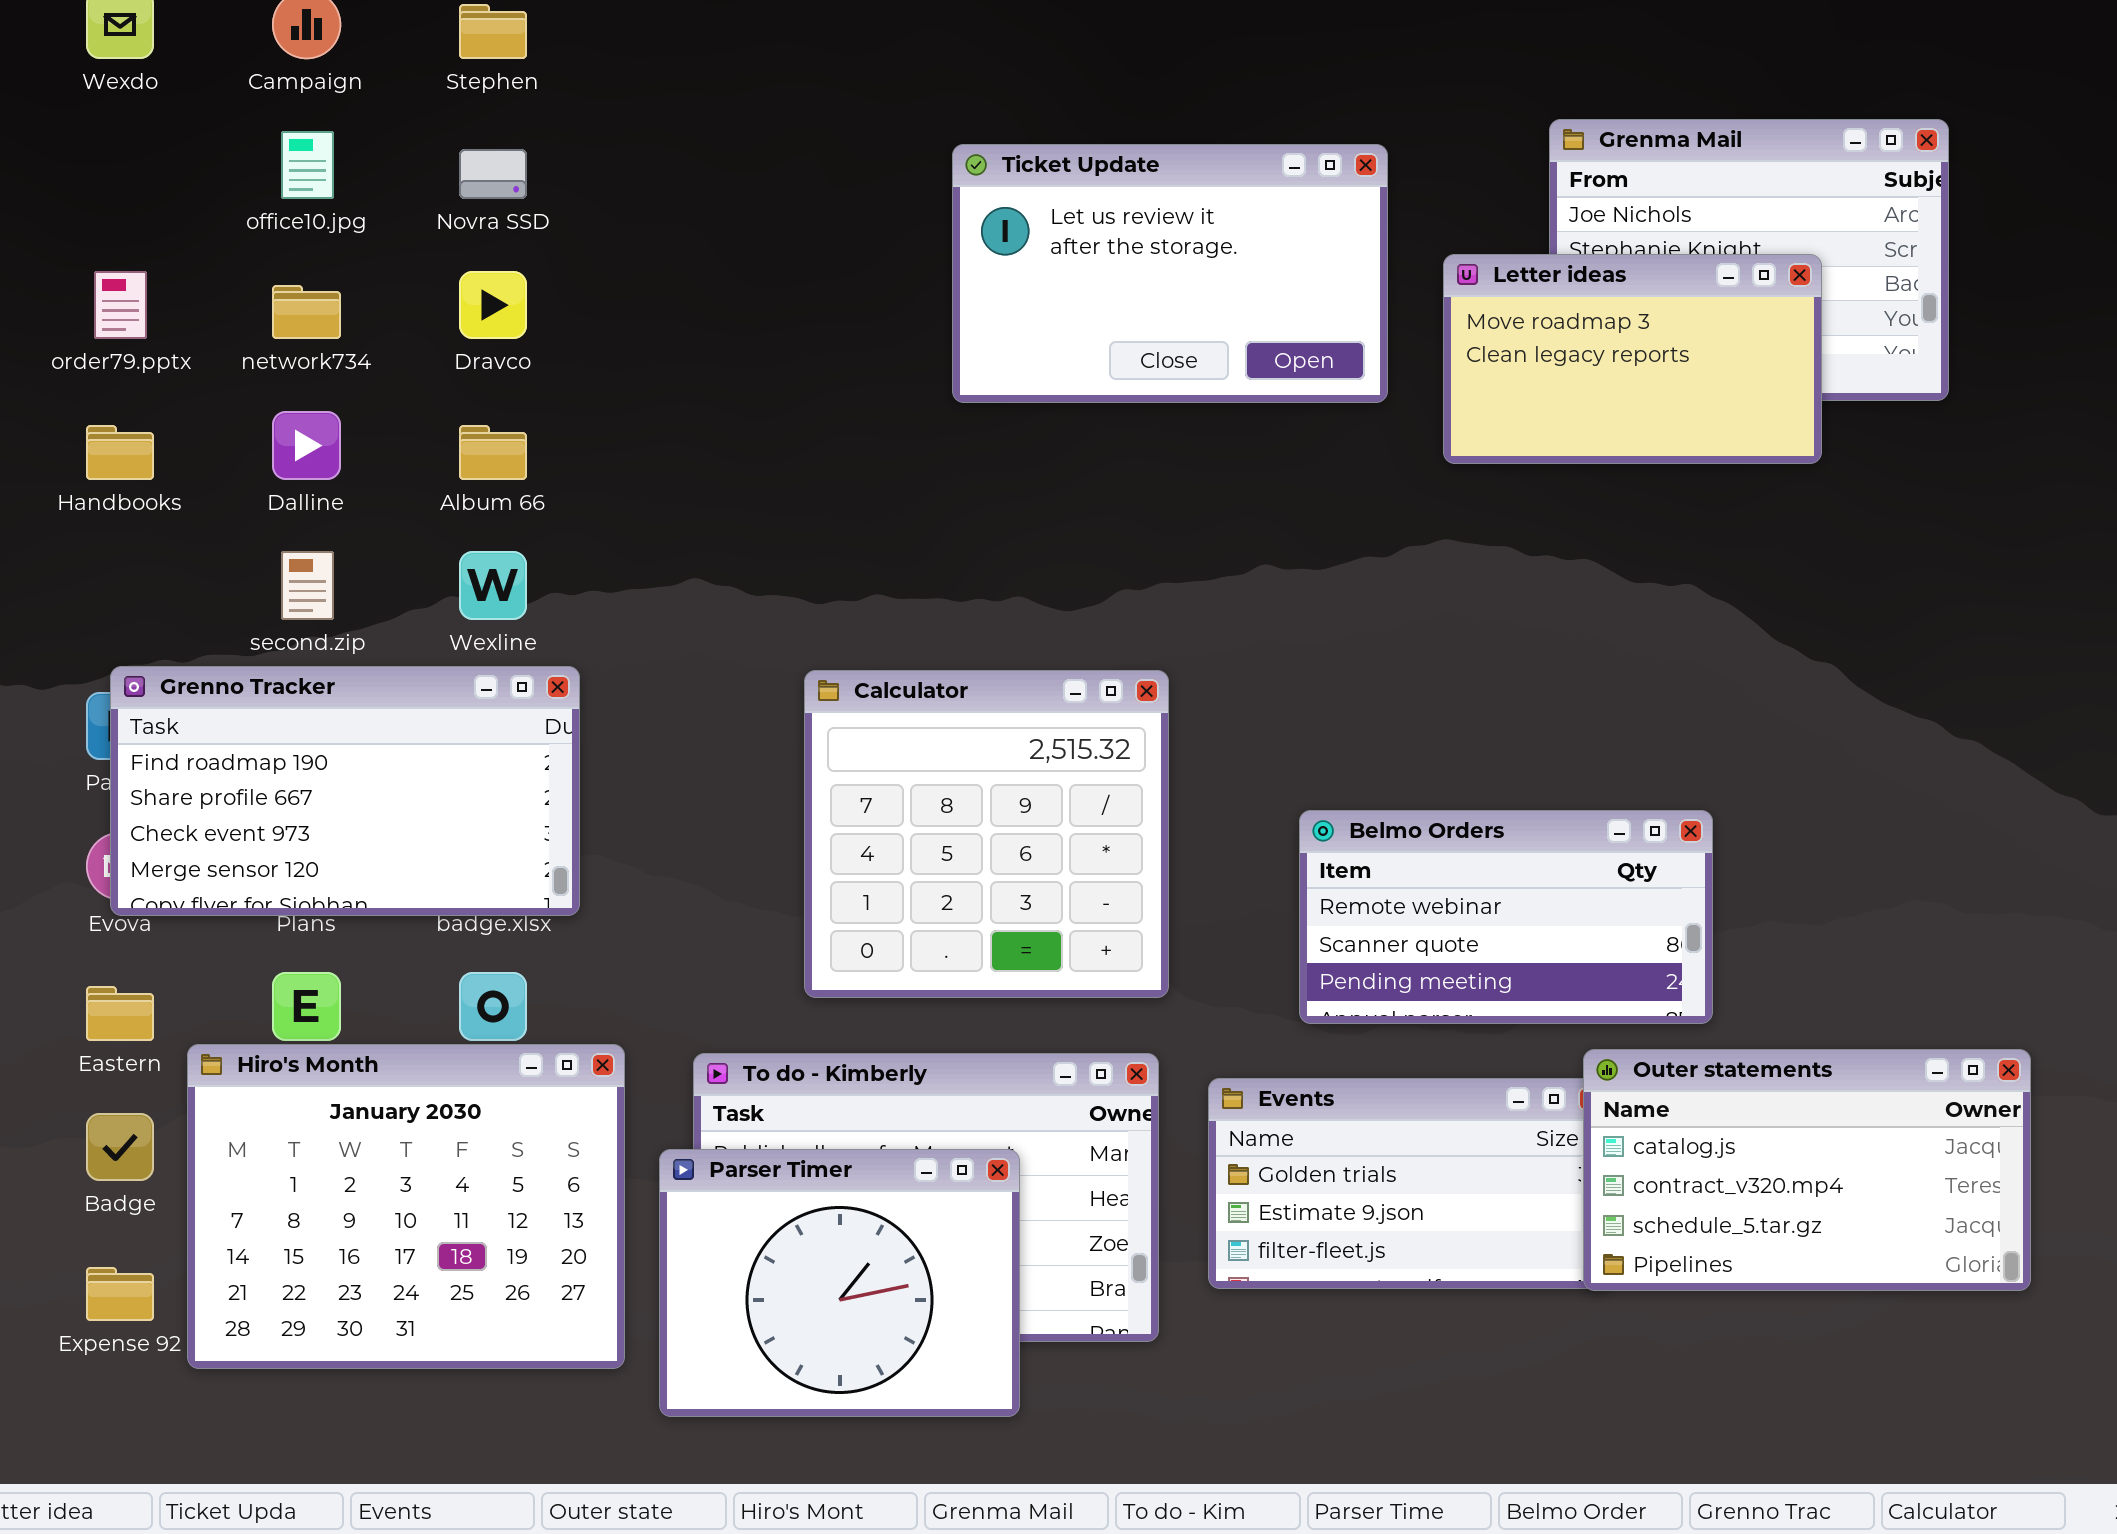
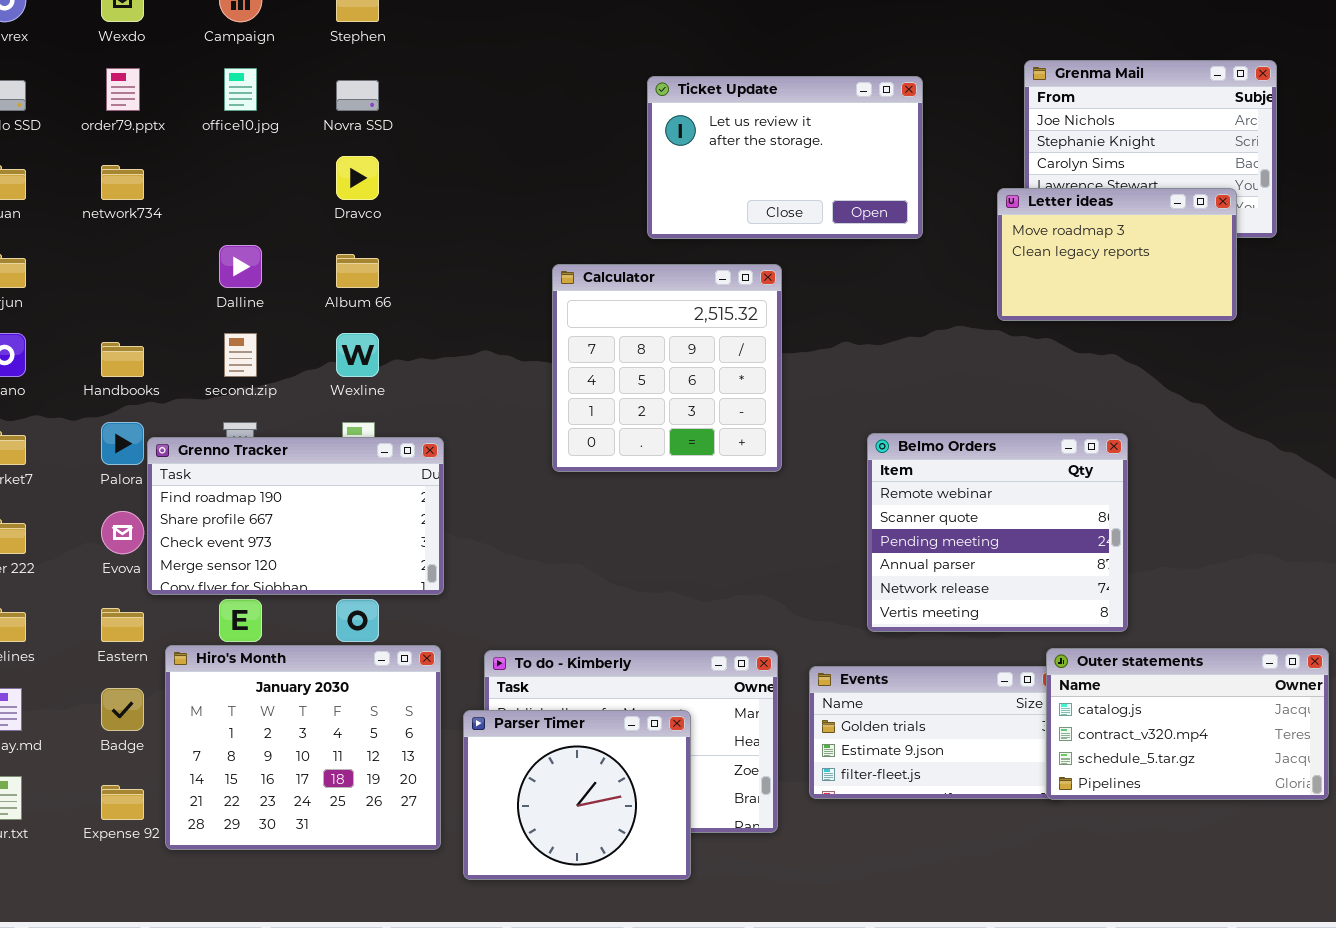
Letter ideas: [1443,254,1822,464] -> [997,188,1237,321], moved
order79.pptx: [94,271,147,339] -> [106,68,140,111], moved
network734: [272,285,341,339] -> [101,165,144,200], moved
Handbooks: [86,425,154,480] -> [101,342,144,377], moved
Grenno Tracker: [110,666,580,916] -> [147,437,444,595], moved
Calculator: [804,670,1169,998] -> [552,264,782,472], moved
Belmo Orders: [1299,810,1713,1024] -> [867,433,1128,632], resized

